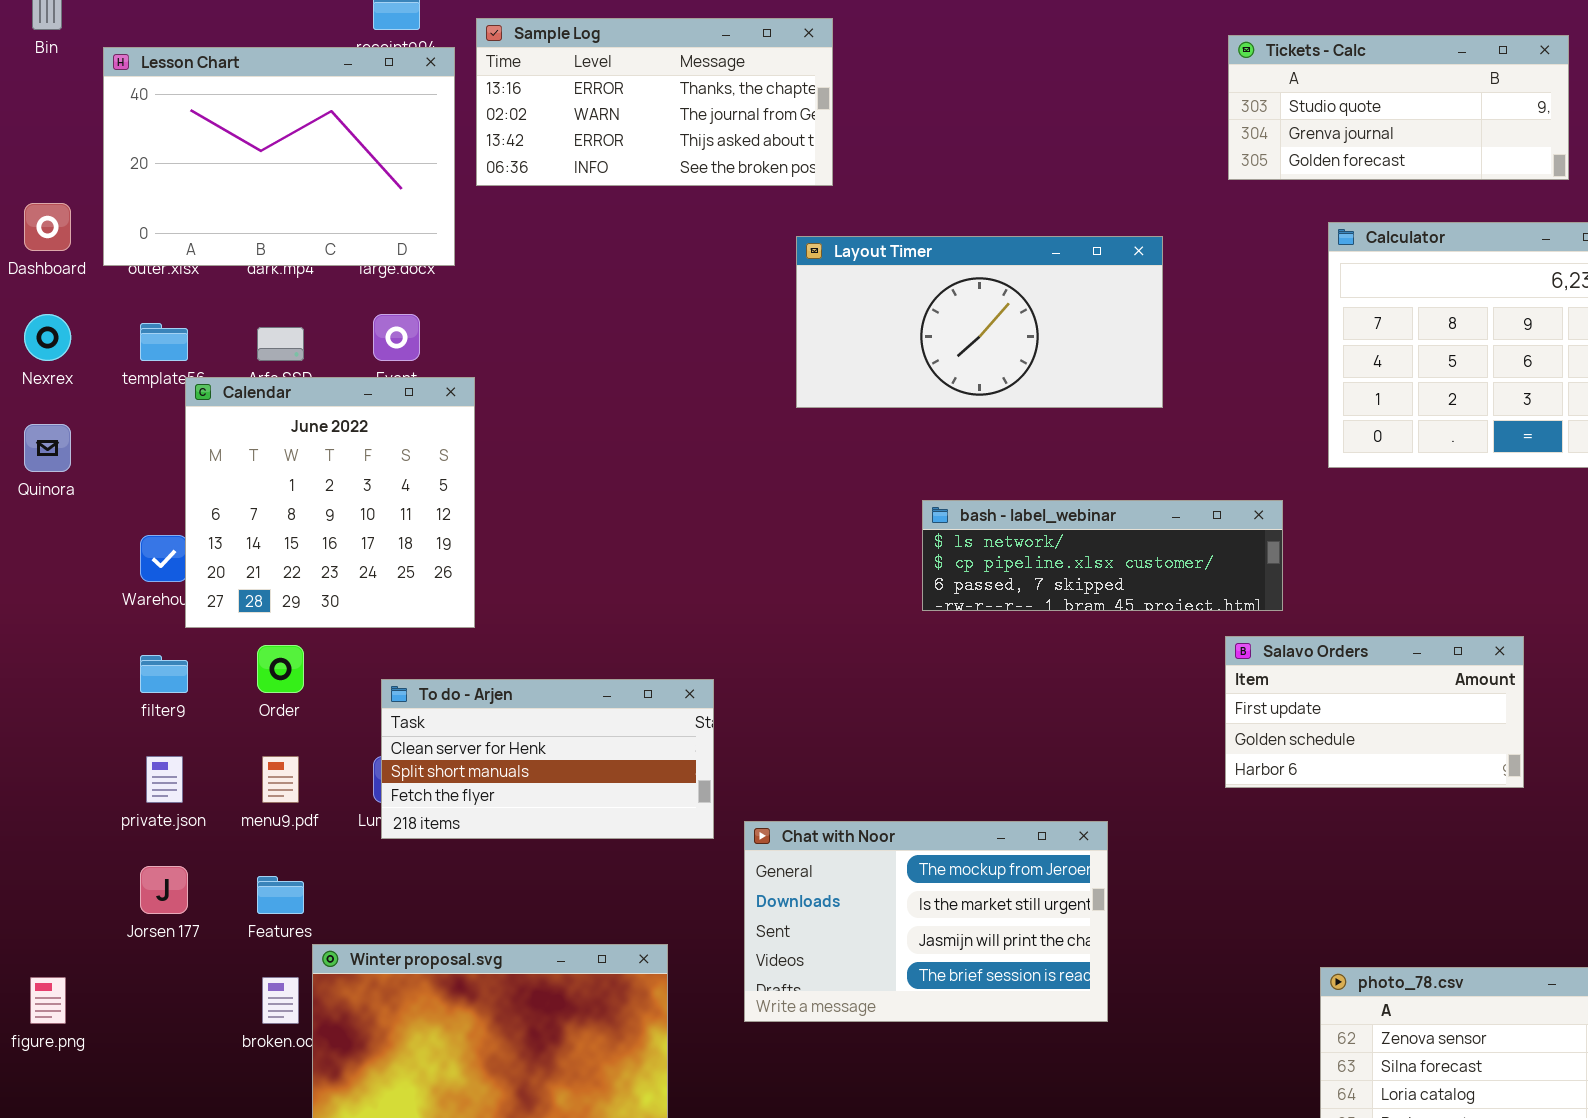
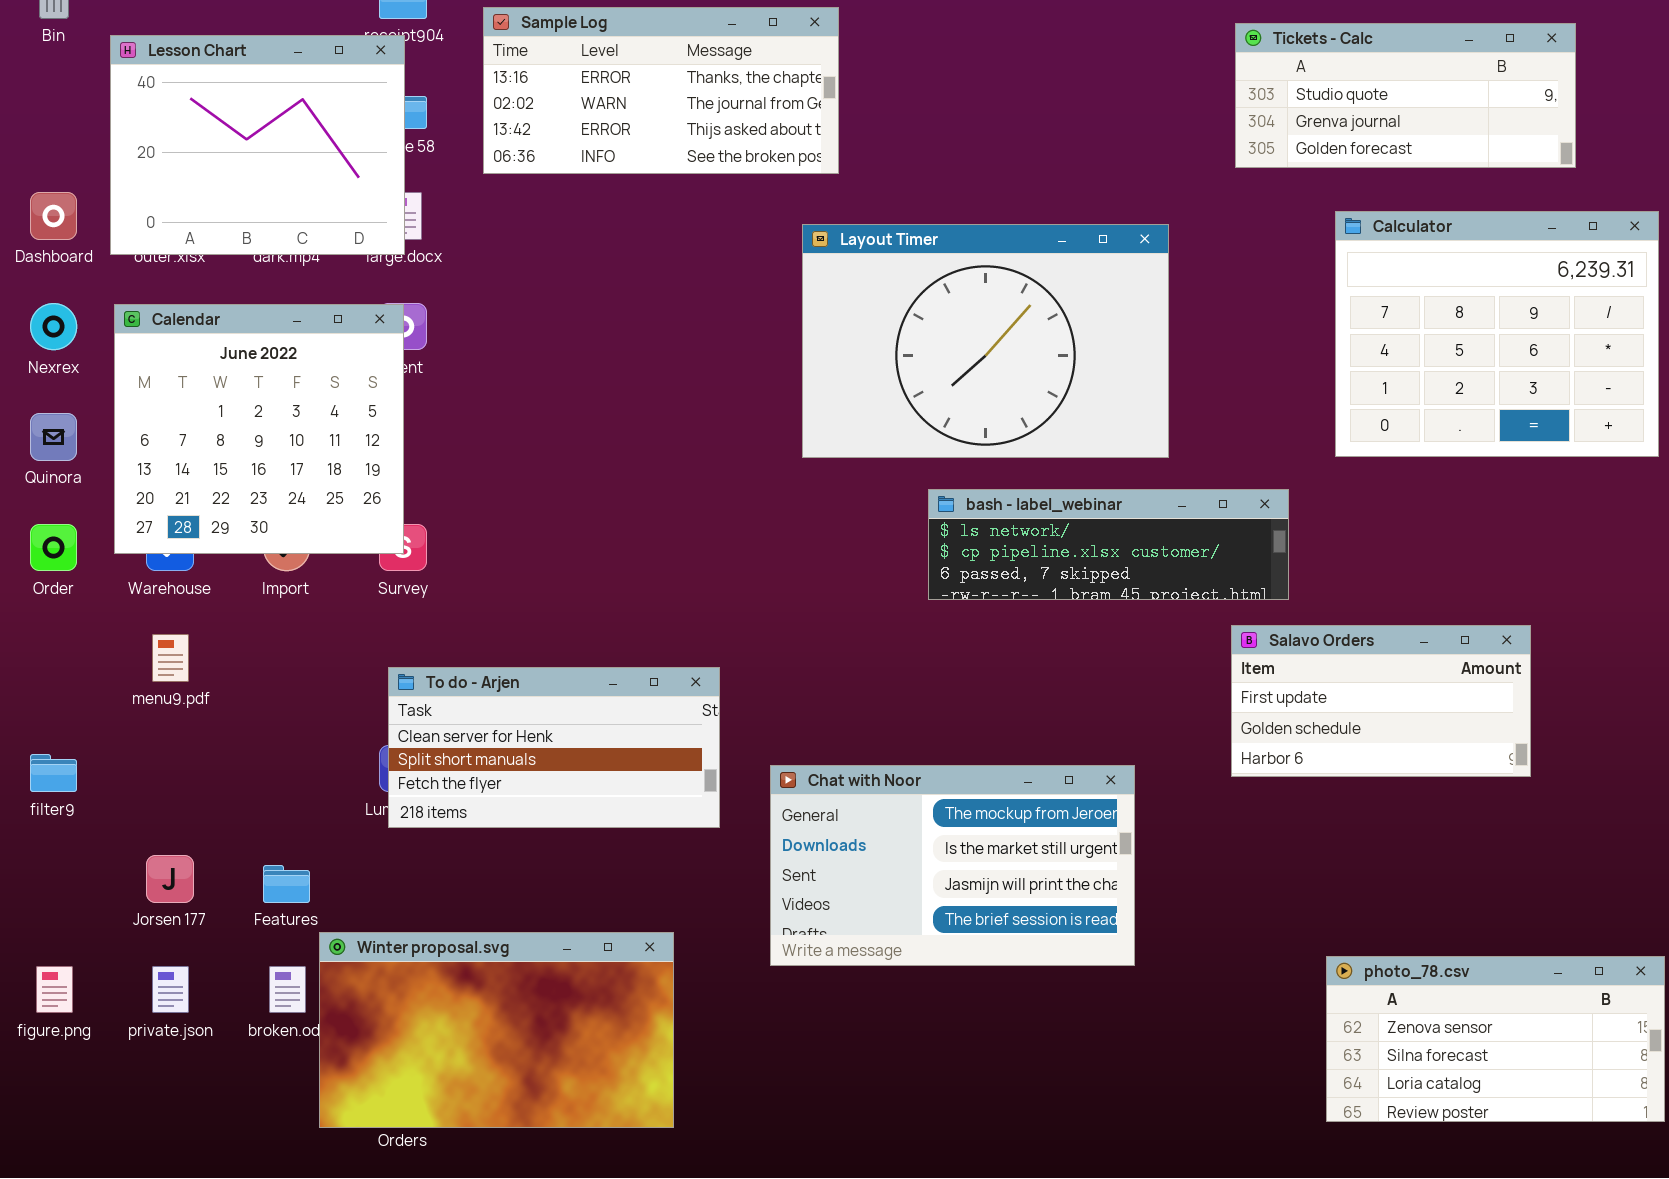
Lesson Chart: [103,47,455,266] -> [110,35,405,255], resized
Layout Timer: [796,236,1163,408] -> [802,224,1169,458], resized
Calendar: [185,377,475,628] -> [114,304,404,554], moved
Order: [257,645,304,693] -> [30,524,77,571], moved
filter9: [140,655,188,693] -> [30,754,77,792], moved
private.json: [146,756,183,803] -> [152,966,189,1013], moved
menu9.pdf: [262,756,299,803] -> [152,634,189,682], moved
Chat with Noor: [744,821,1108,1022] -> [770,765,1135,966], moved

